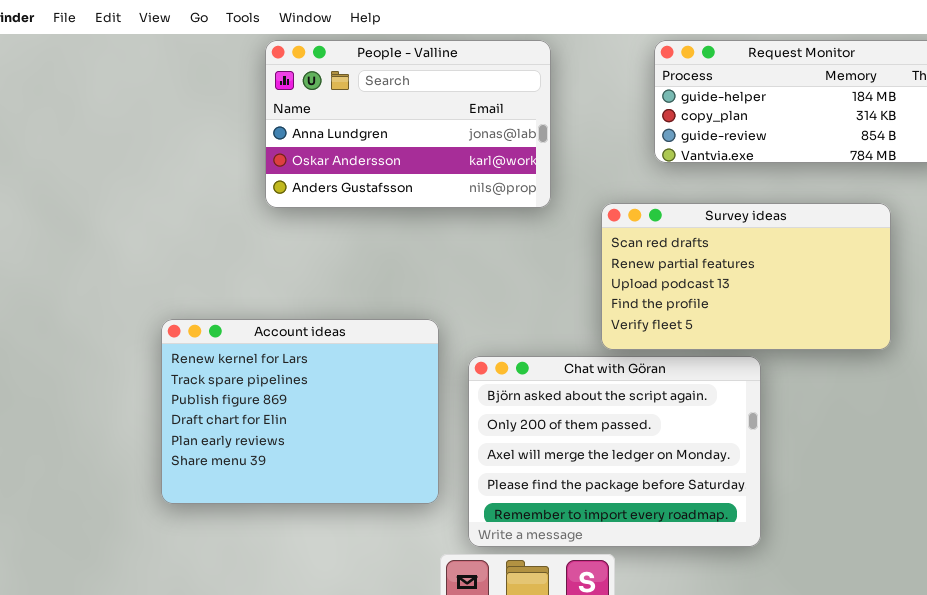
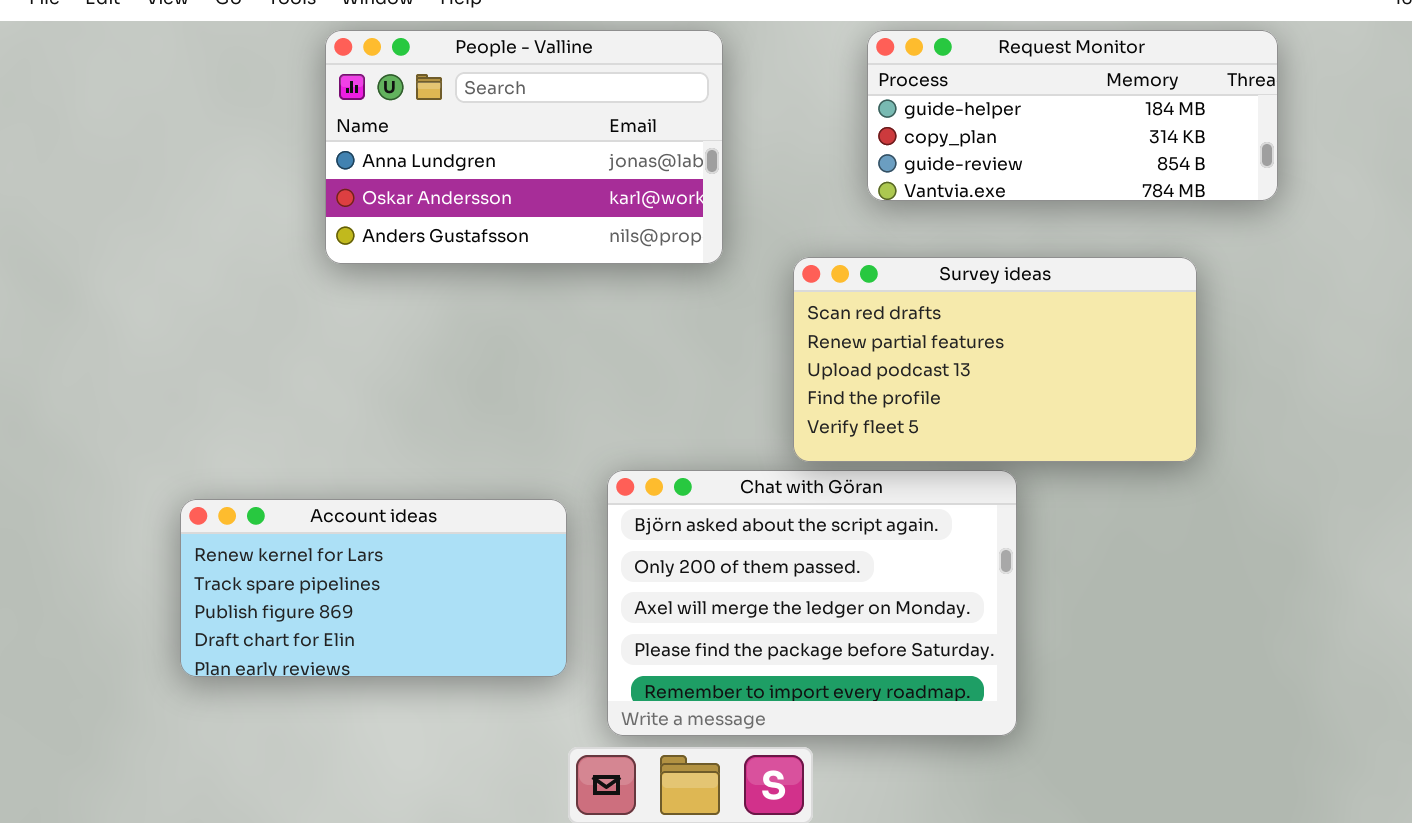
Account ideas: [161,319,439,504] -> [180,499,567,677], resized

